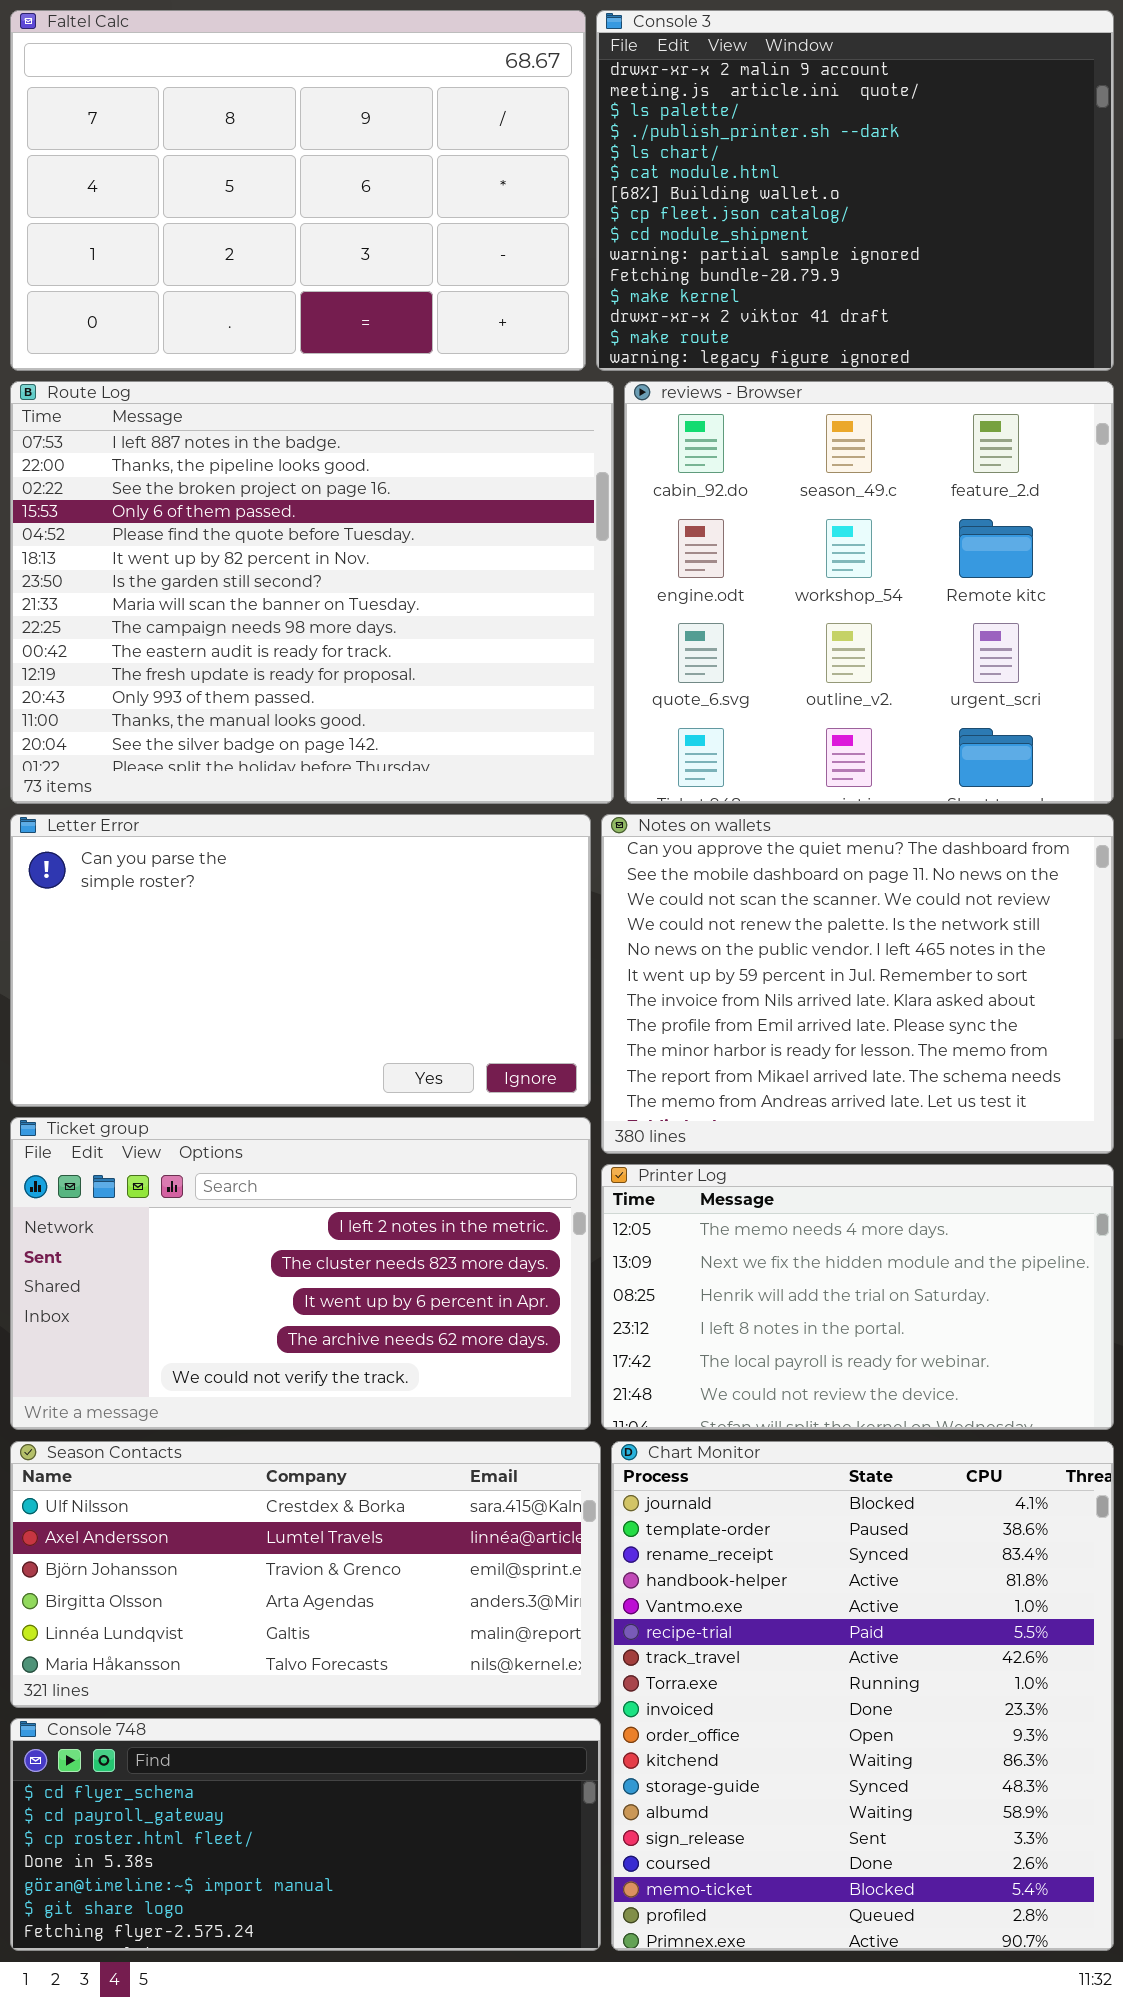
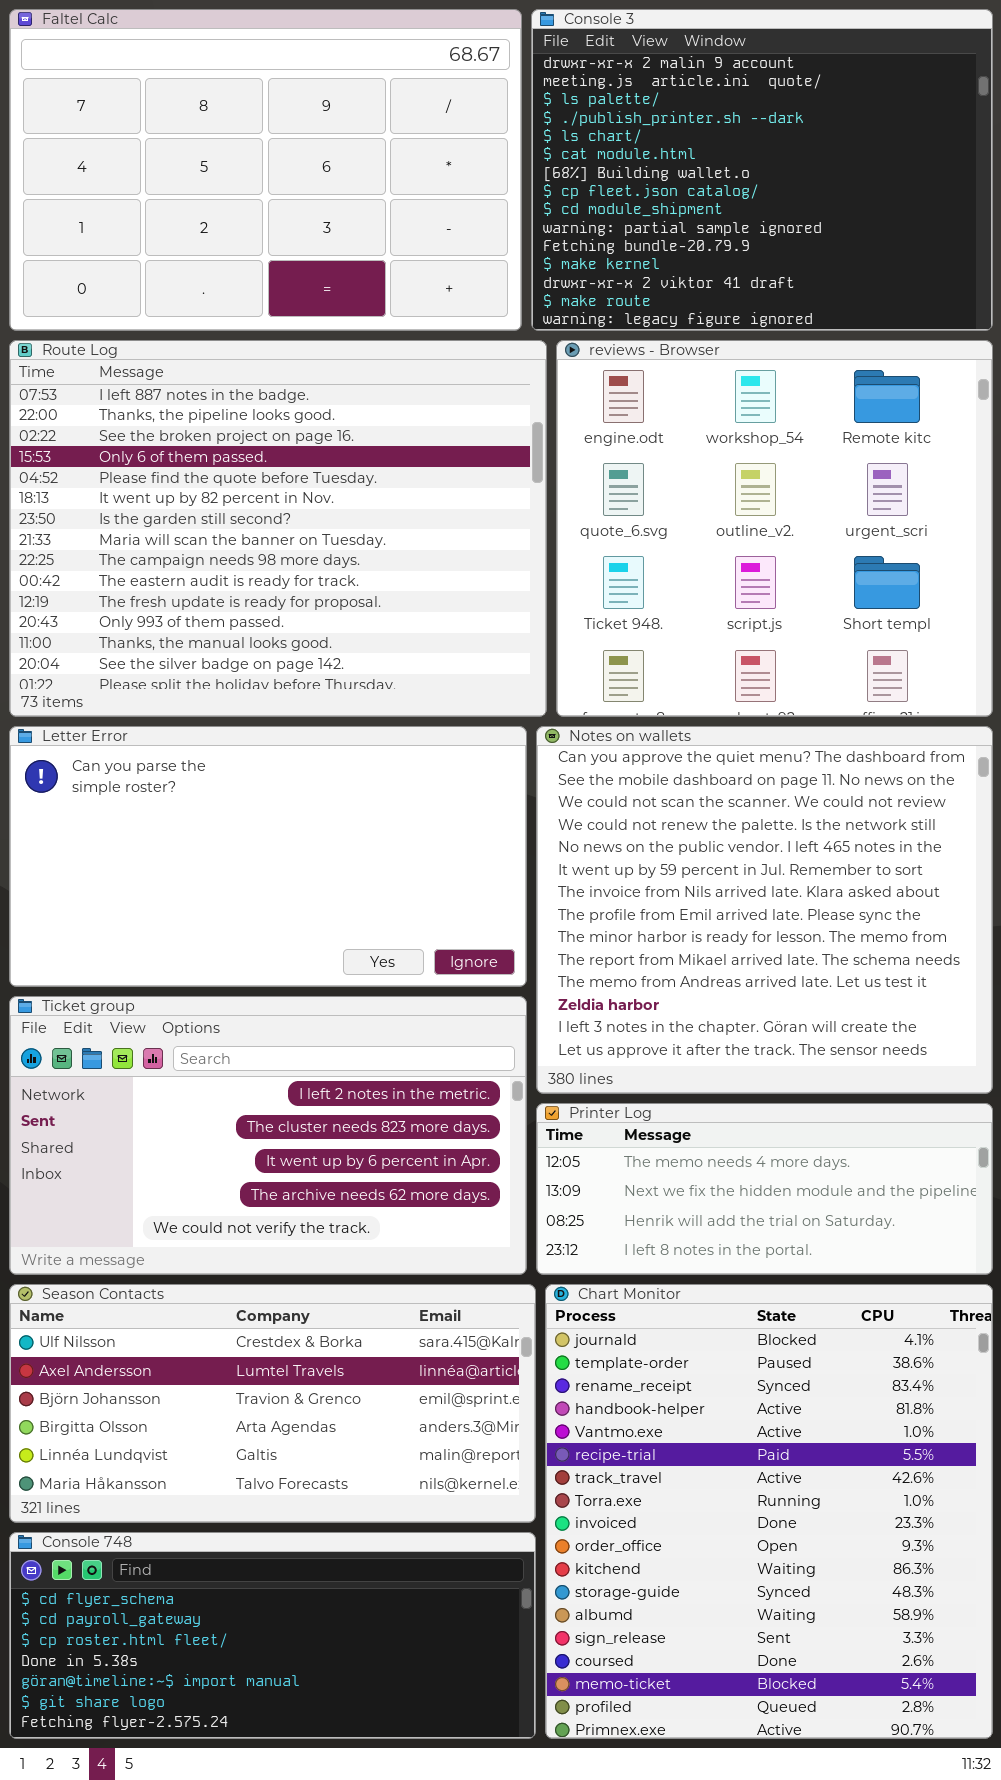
reviews - Browser: [624,381,1114,804] -> [556,340,993,717], scrolled down 1 row
Notes on wallets: [601,814,1114,1154] -> [536,726,993,1094], resized
Printer Log: [601,1164,1114,1430] -> [536,1103,993,1275], resized

